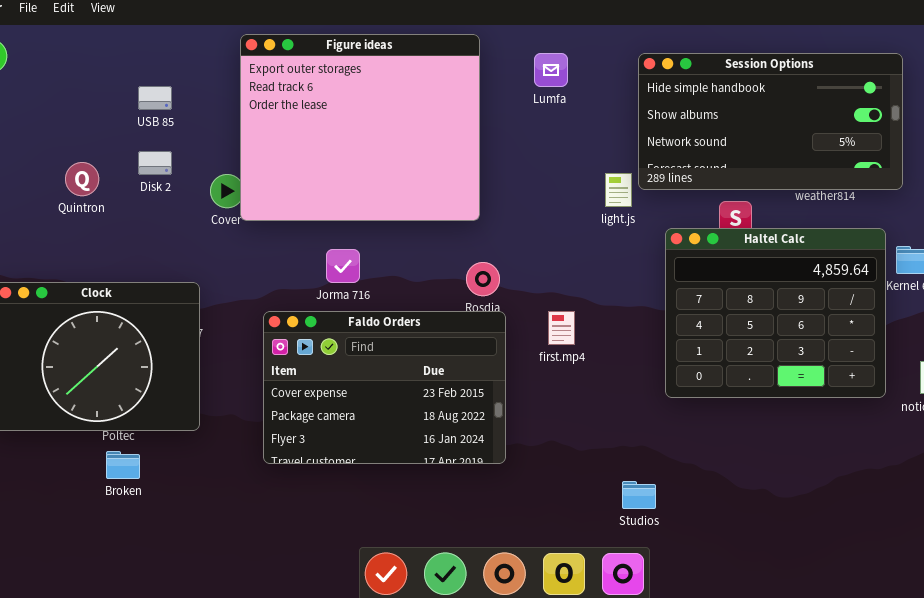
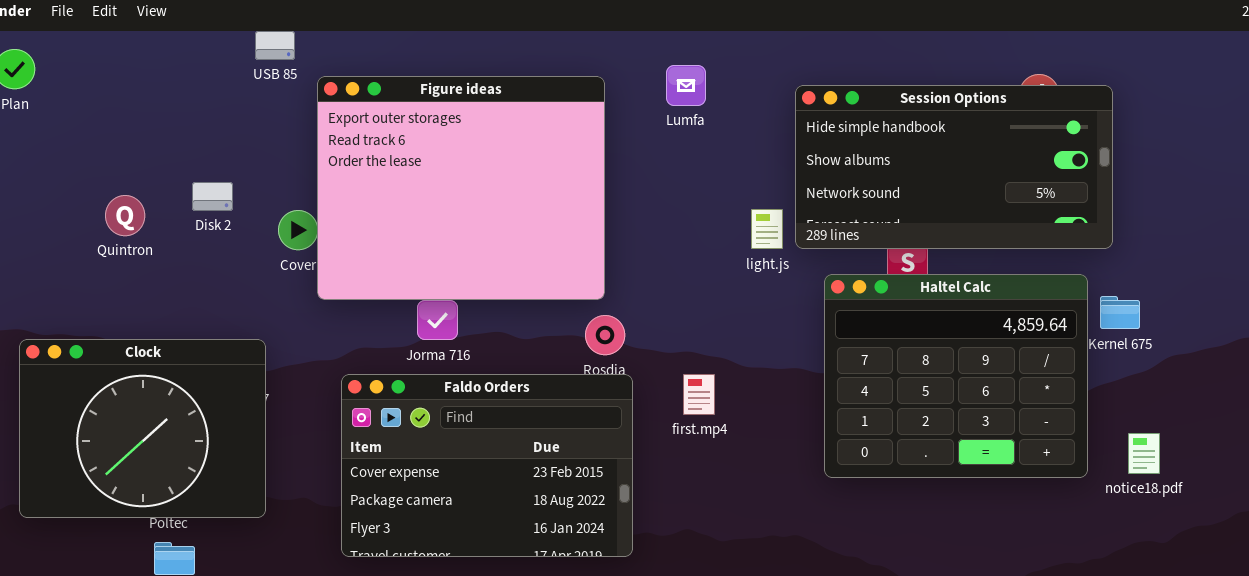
Figure ideas: [240,34,480,221] -> [317,76,605,300], moved
Session Options: [638,53,903,190] -> [795,85,1113,249], moved
USB 85: [138,86,172,110] -> [255,31,295,60], moved

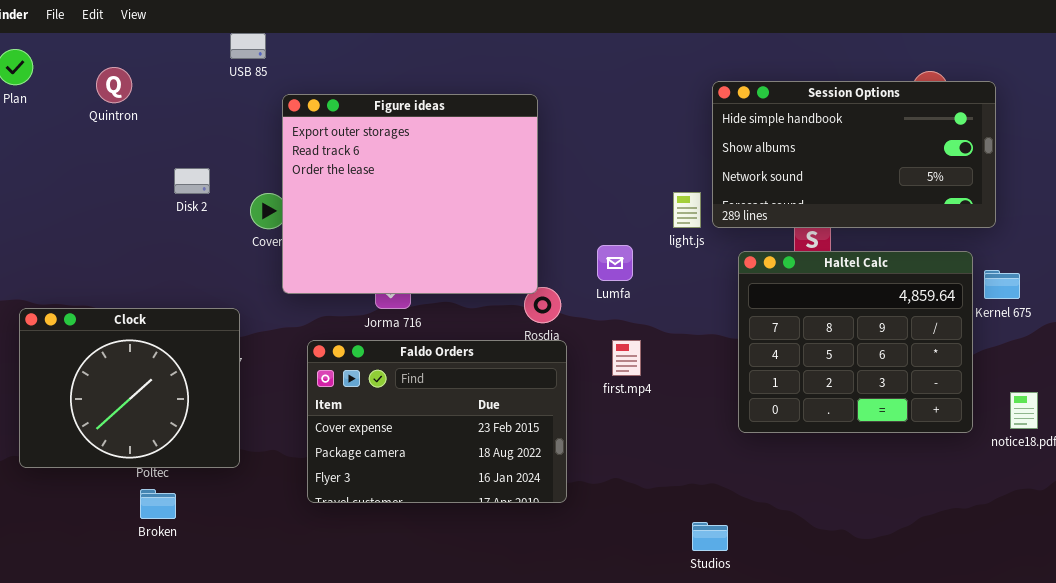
Lumfa: [666,65,706,106] -> [597,245,633,281], moved
Figure ideas: [317,76,605,300] -> [282,94,538,294], moved
Quintron: [105,195,145,236] -> [96,67,132,103], moved

